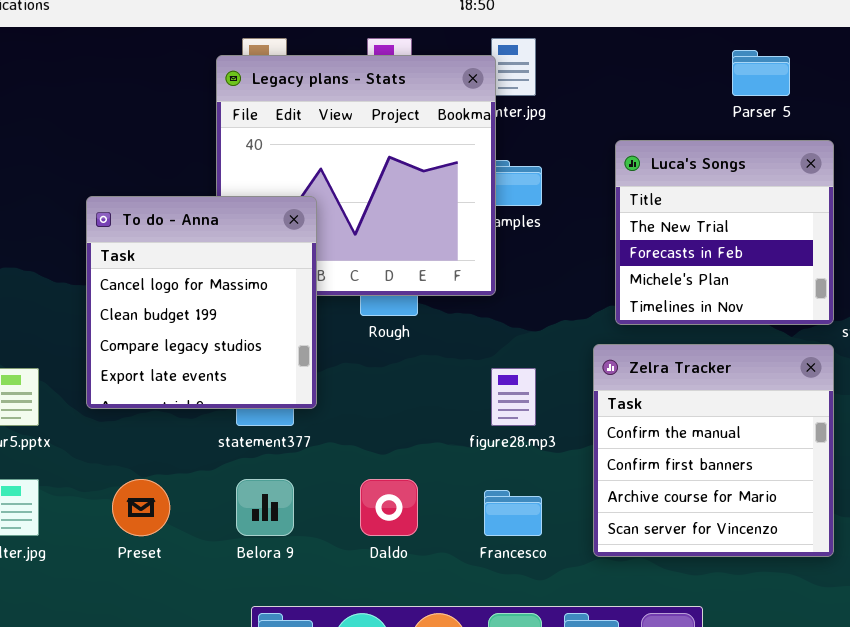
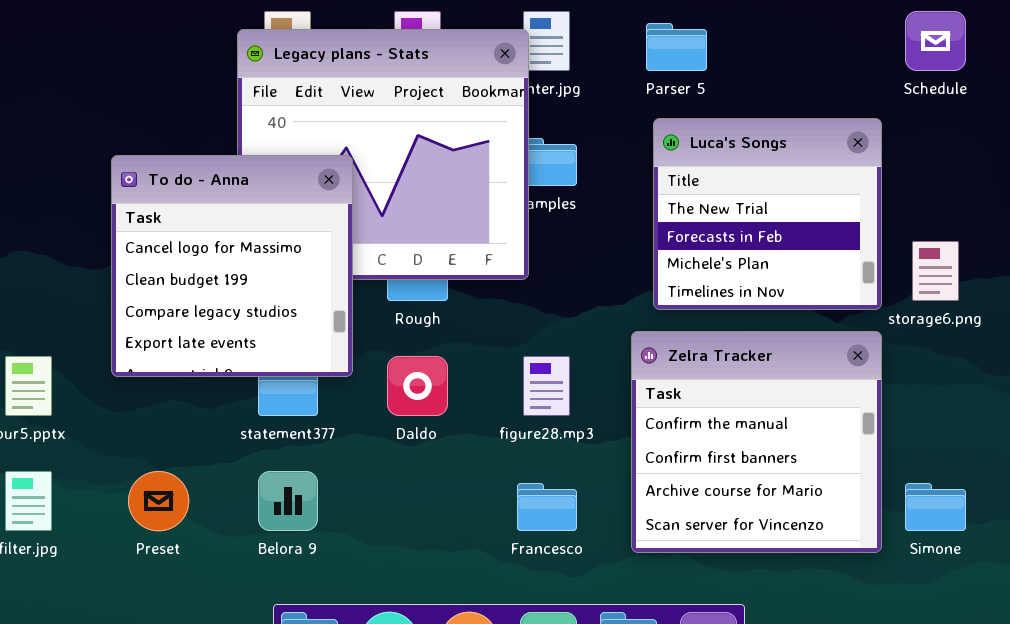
Parser 5: [732,50,790,96] -> [646,23,707,71], moved
To do - Anna: [86,196,317,409] -> [111,155,353,377], moved
Daldo: [360,479,418,536] -> [387,356,448,416], moved

